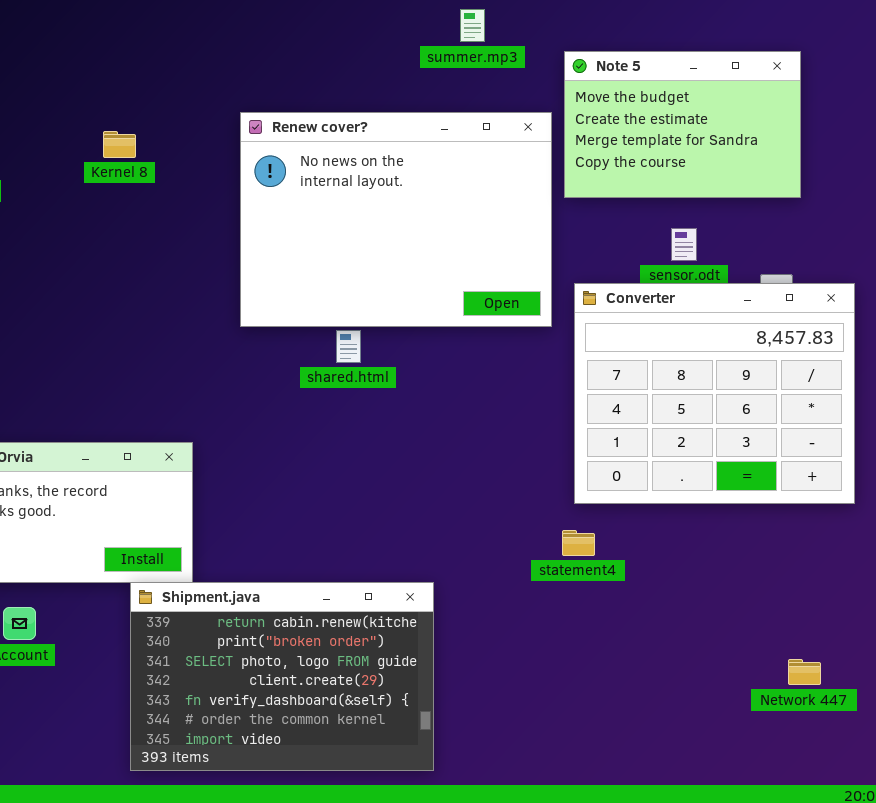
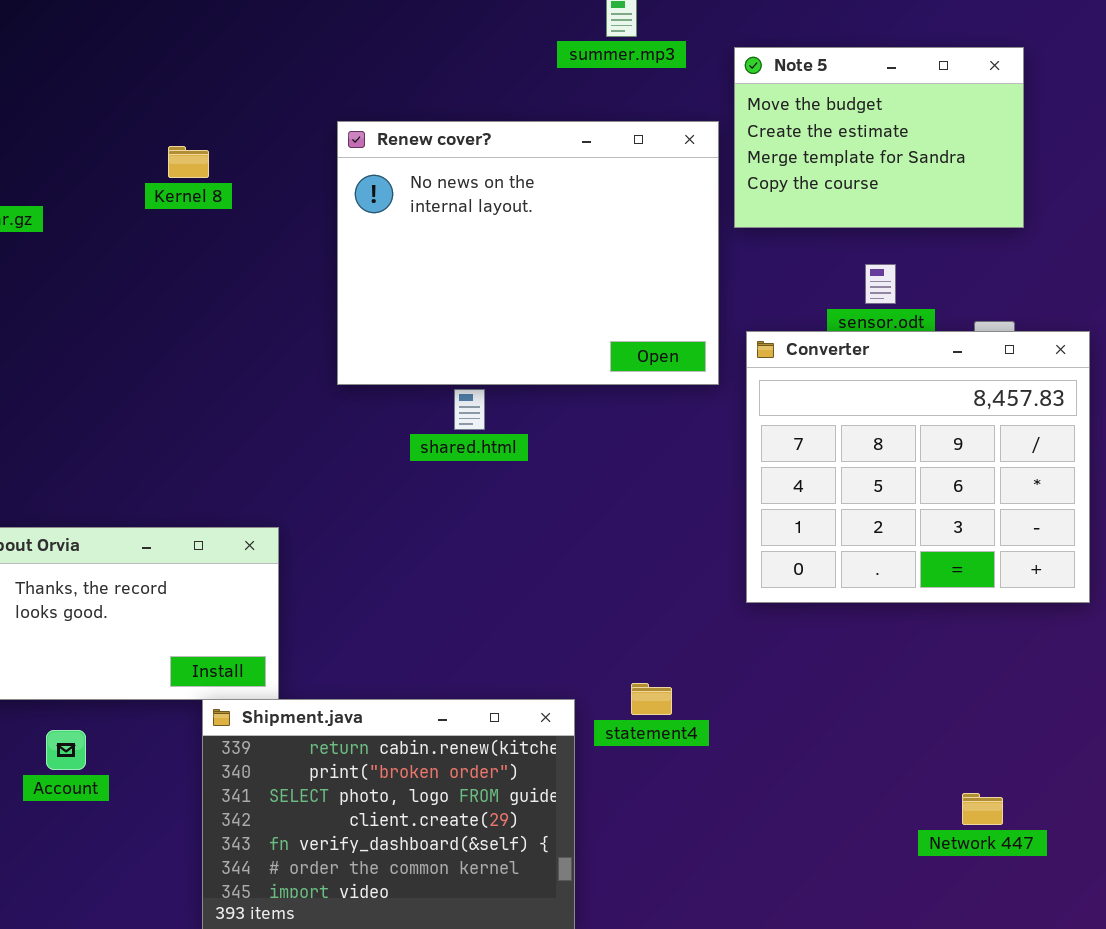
statement4: [562,530,595,556] -> [631,683,672,715], moved
Network 447: [788,659,821,685] -> [962,793,1003,825], moved

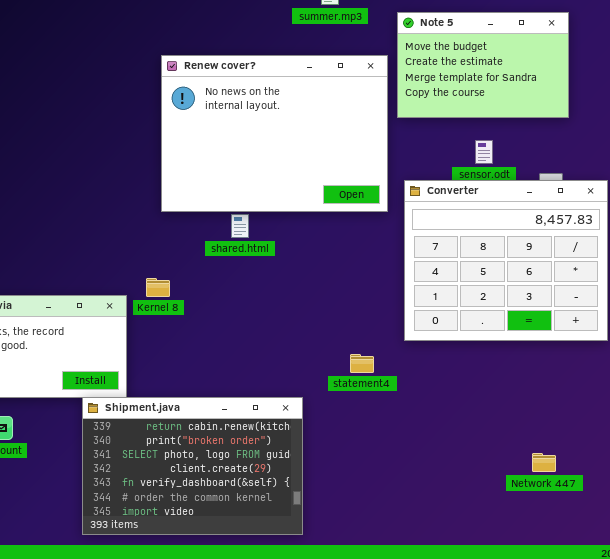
Kernel 8: [168,146,209,178] -> [146,278,170,297], moved
statement4: [631,683,672,715] -> [350,354,374,373], moved

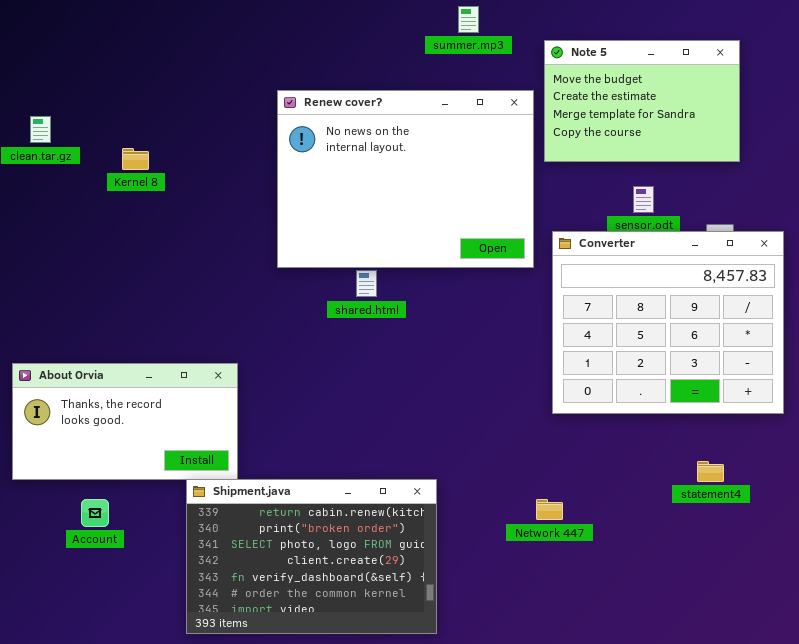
Kernel 8: [146,278,170,297] -> [122,148,149,170], moved
statement4: [350,354,374,373] -> [697,461,724,482], moved
Network 447: [532,453,556,472] -> [536,499,563,520], moved

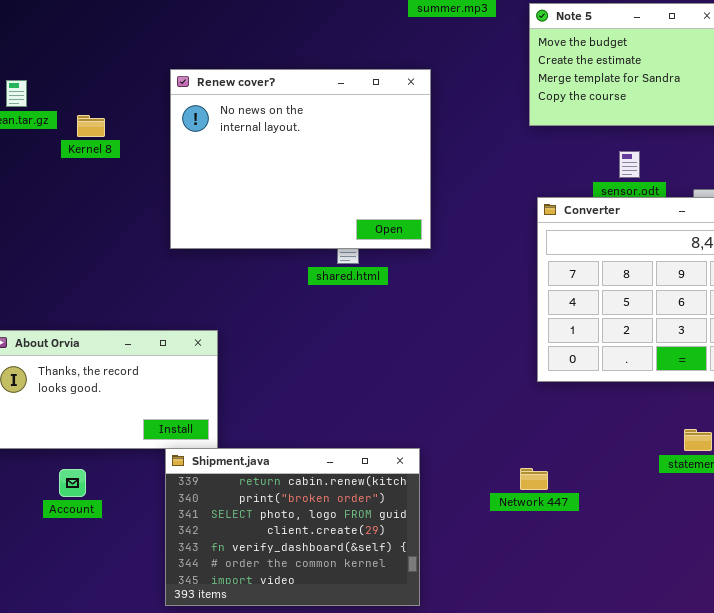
Renew cover?: [277,90,534,268] -> [170,69,431,249], moved
Kernel 8: [122,148,149,170] -> [77,115,105,137], moved

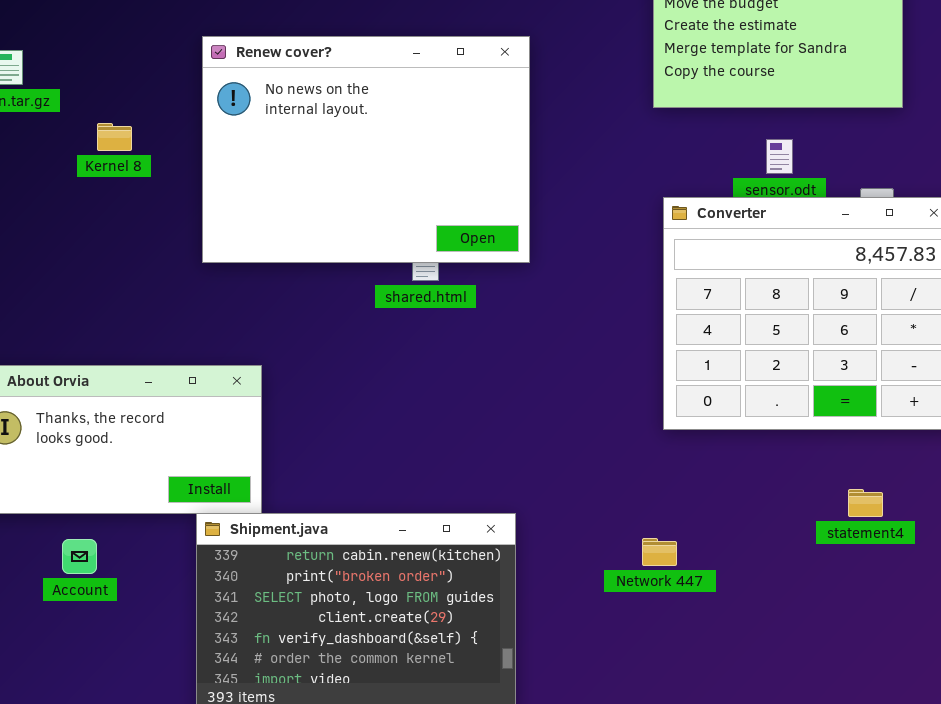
Kernel 8: [77,115,105,137] -> [97,123,132,151], moved

